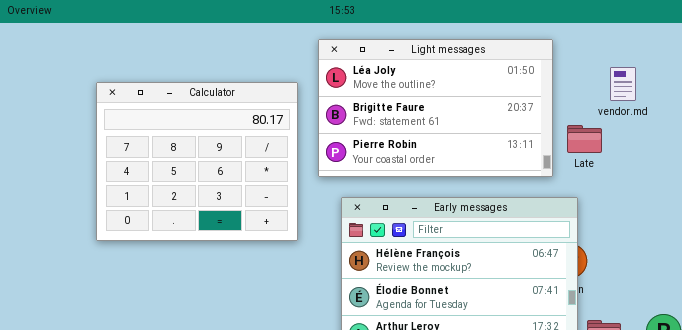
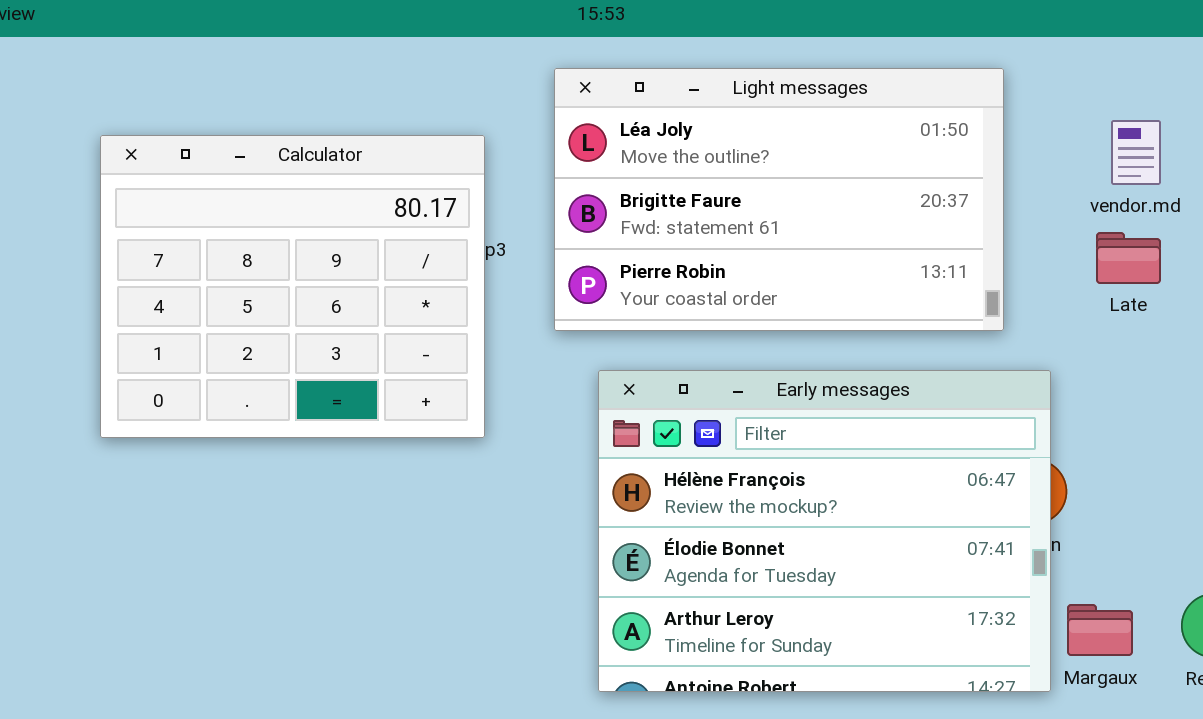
Calculator: [96,82,298,241] -> [100,135,485,438], moved
Late: [567,125,602,153] -> [1096,232,1161,284], moved

